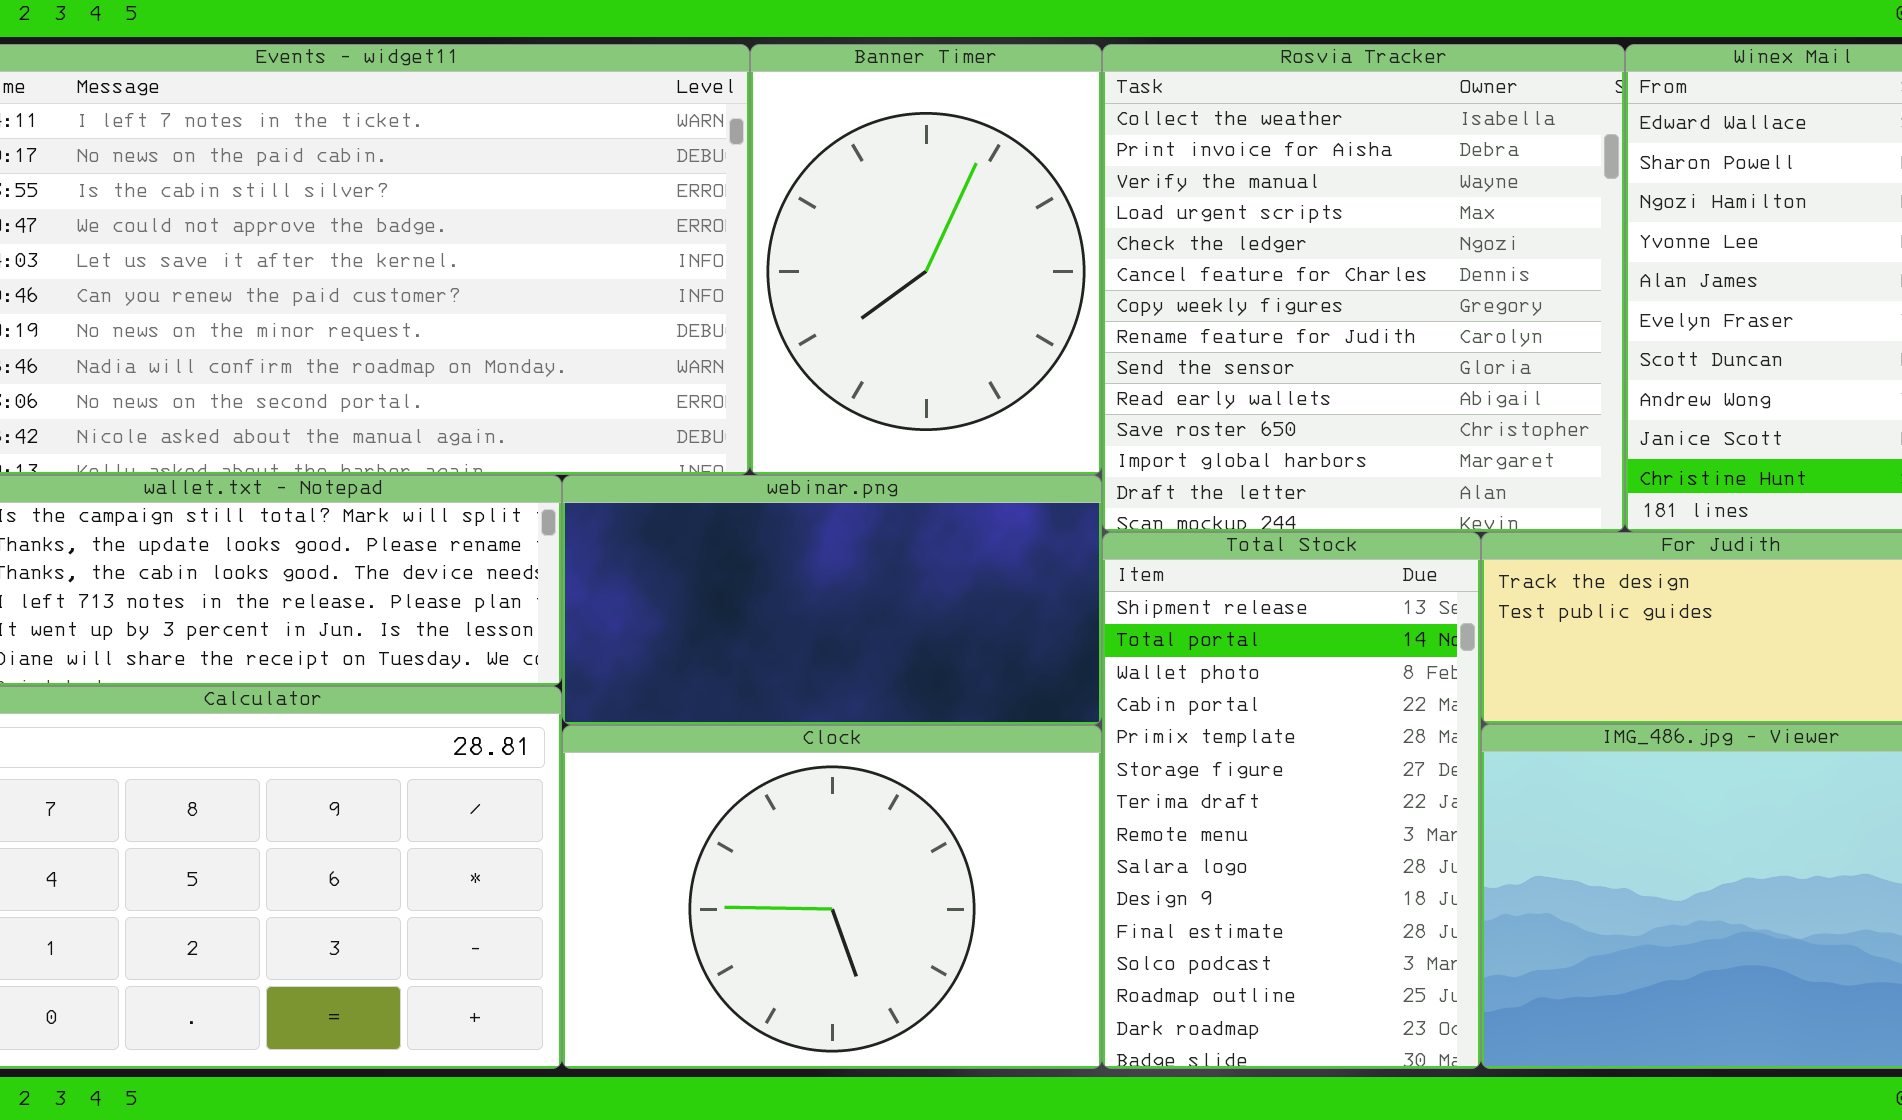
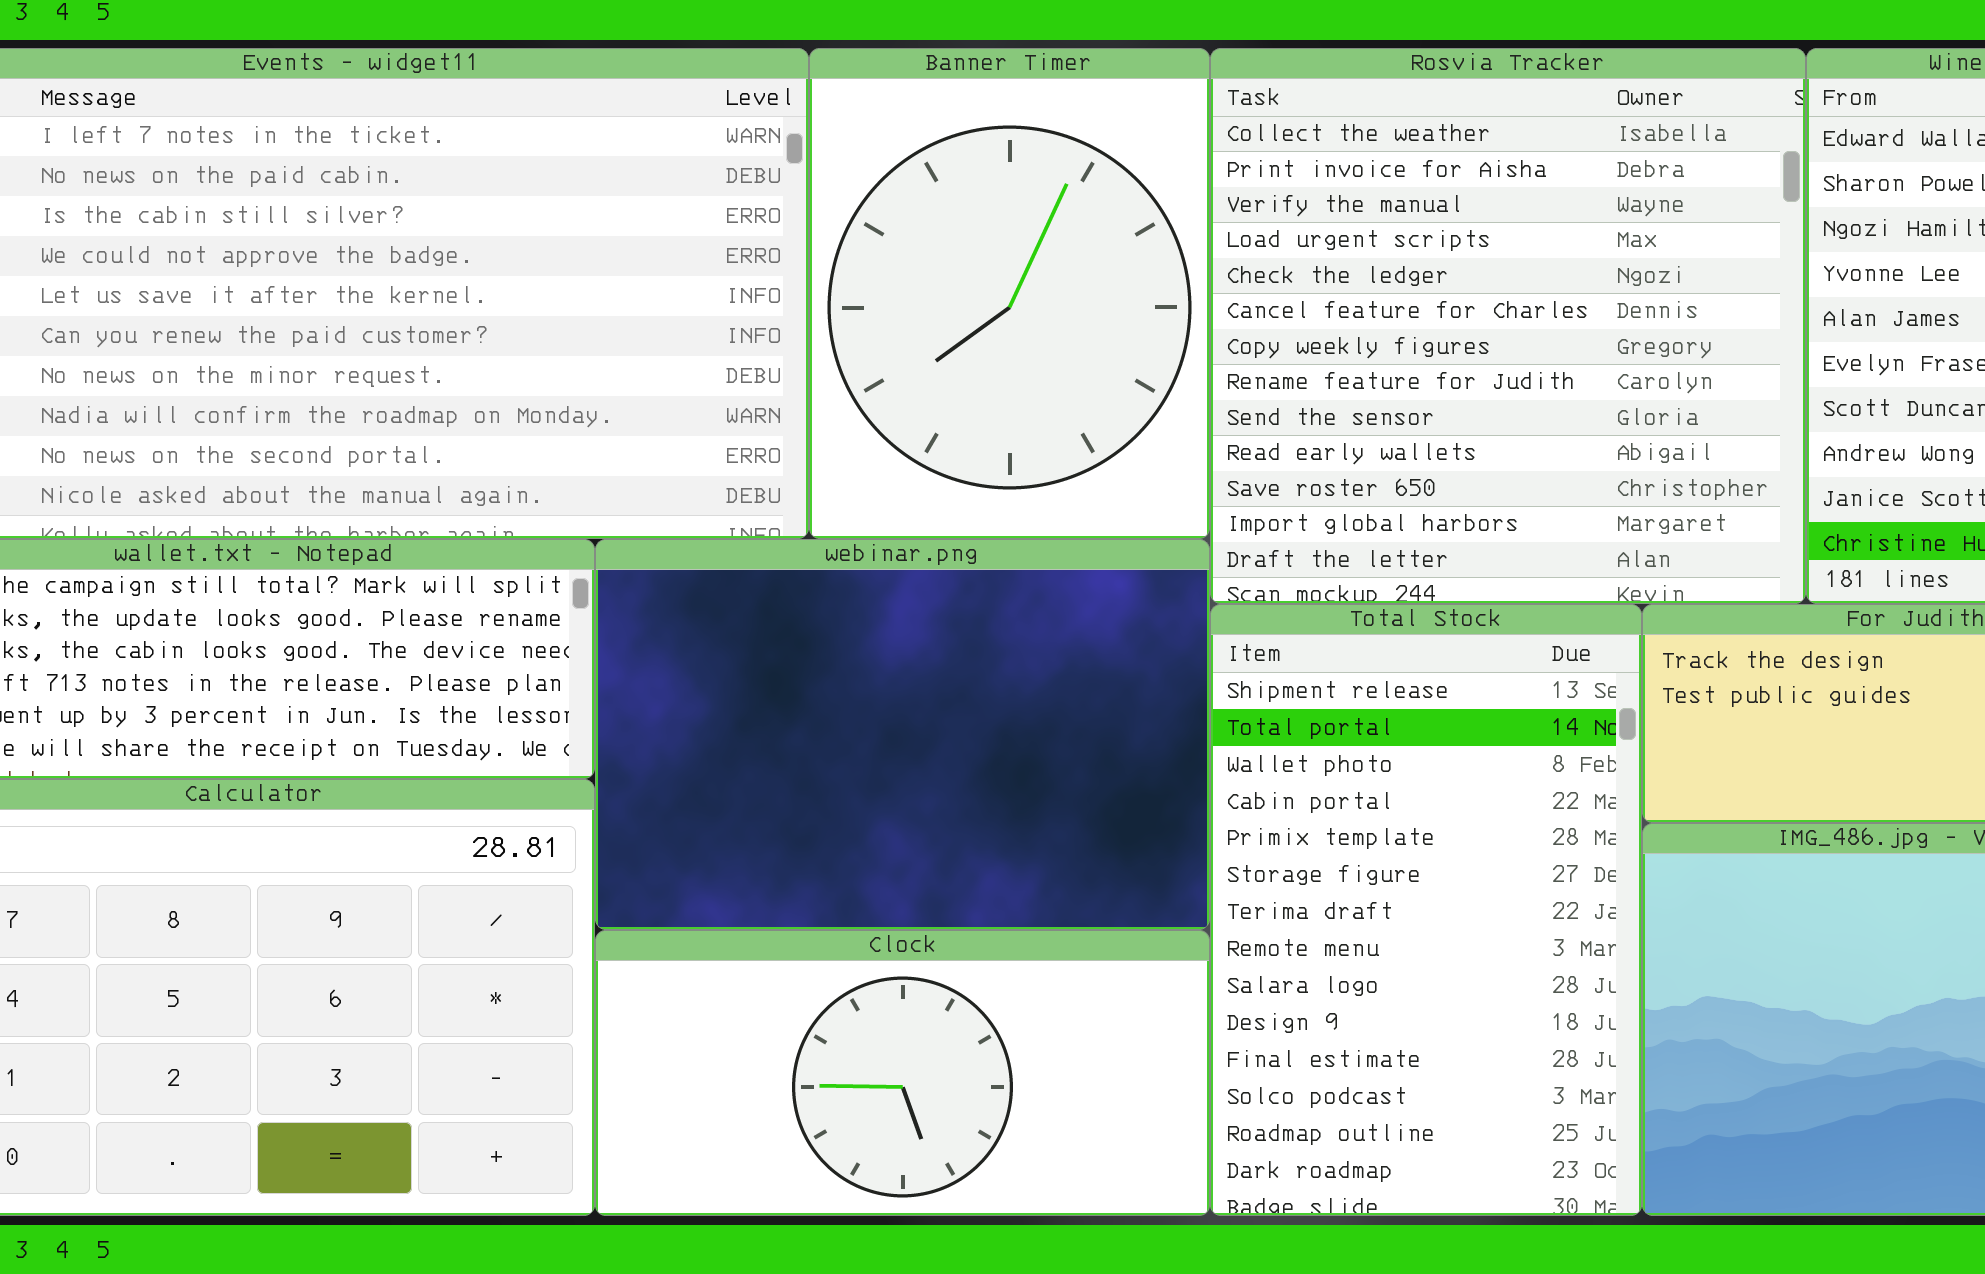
webinar.png: [562,475,1102,725] -> [595,539,1210,930], resized
Clock: [562,725,1102,1069] -> [595,930,1210,1216], resized

